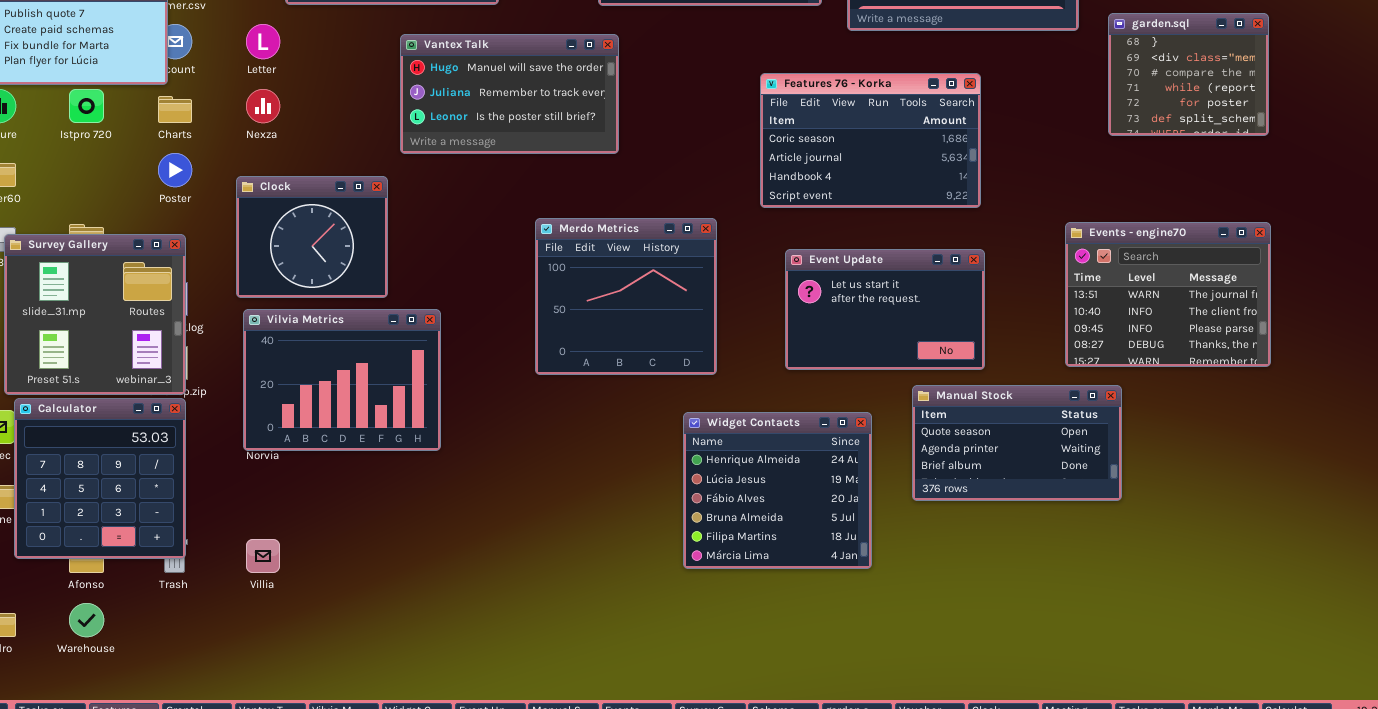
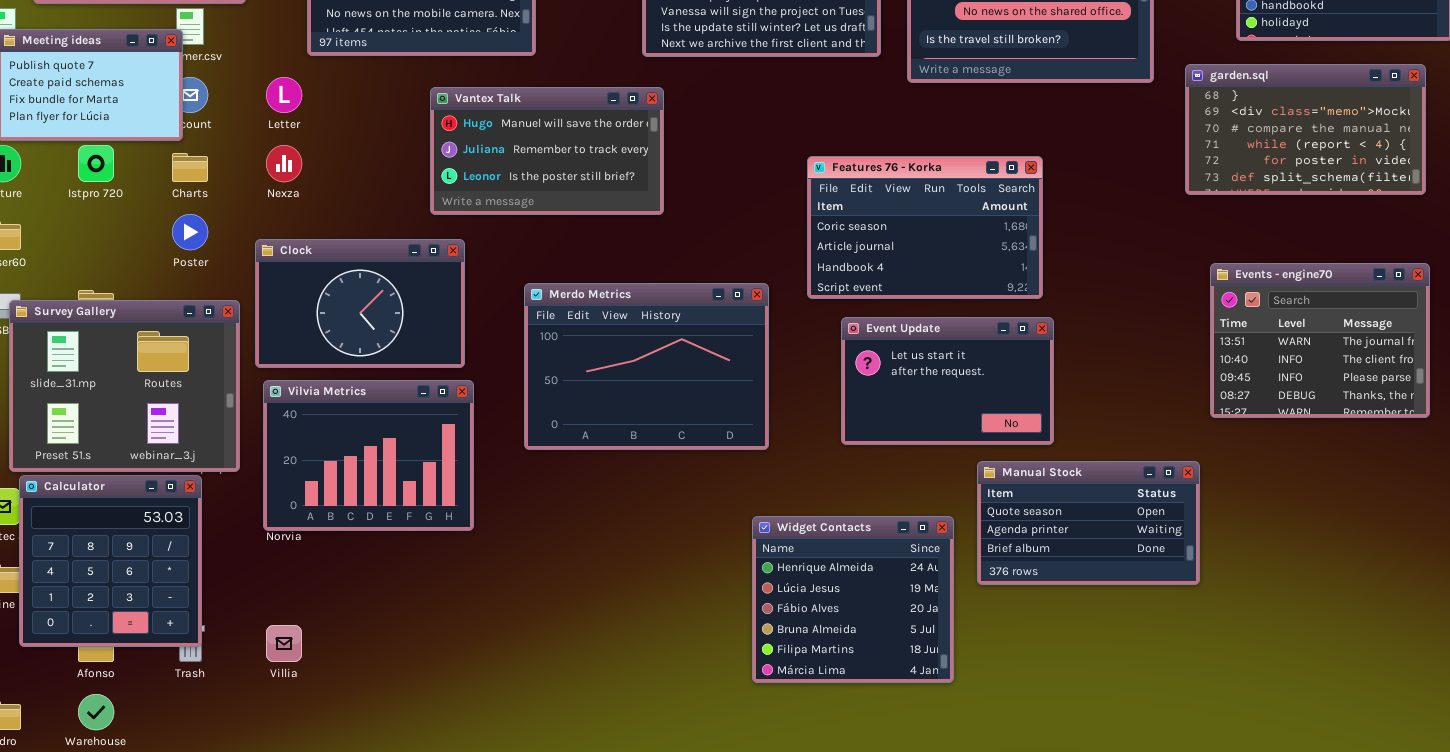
garden.sql: [1108,13,1269,136] -> [1185,64,1426,195], resized
Features 76 - Korka: [760,73,981,208] -> [807,156,1043,299], moved
Clock: [236,176,388,298] -> [255,239,465,368], resized
Merdo Metrics: [535,218,717,375] -> [524,283,769,450], resized
Events - engine70: [1065,222,1271,367] -> [1210,263,1430,418], moved
Survey Gallery: [4,234,186,395] -> [9,300,240,472], resized
Widget Contacts: [683,412,872,569] -> [752,516,954,683], moved

